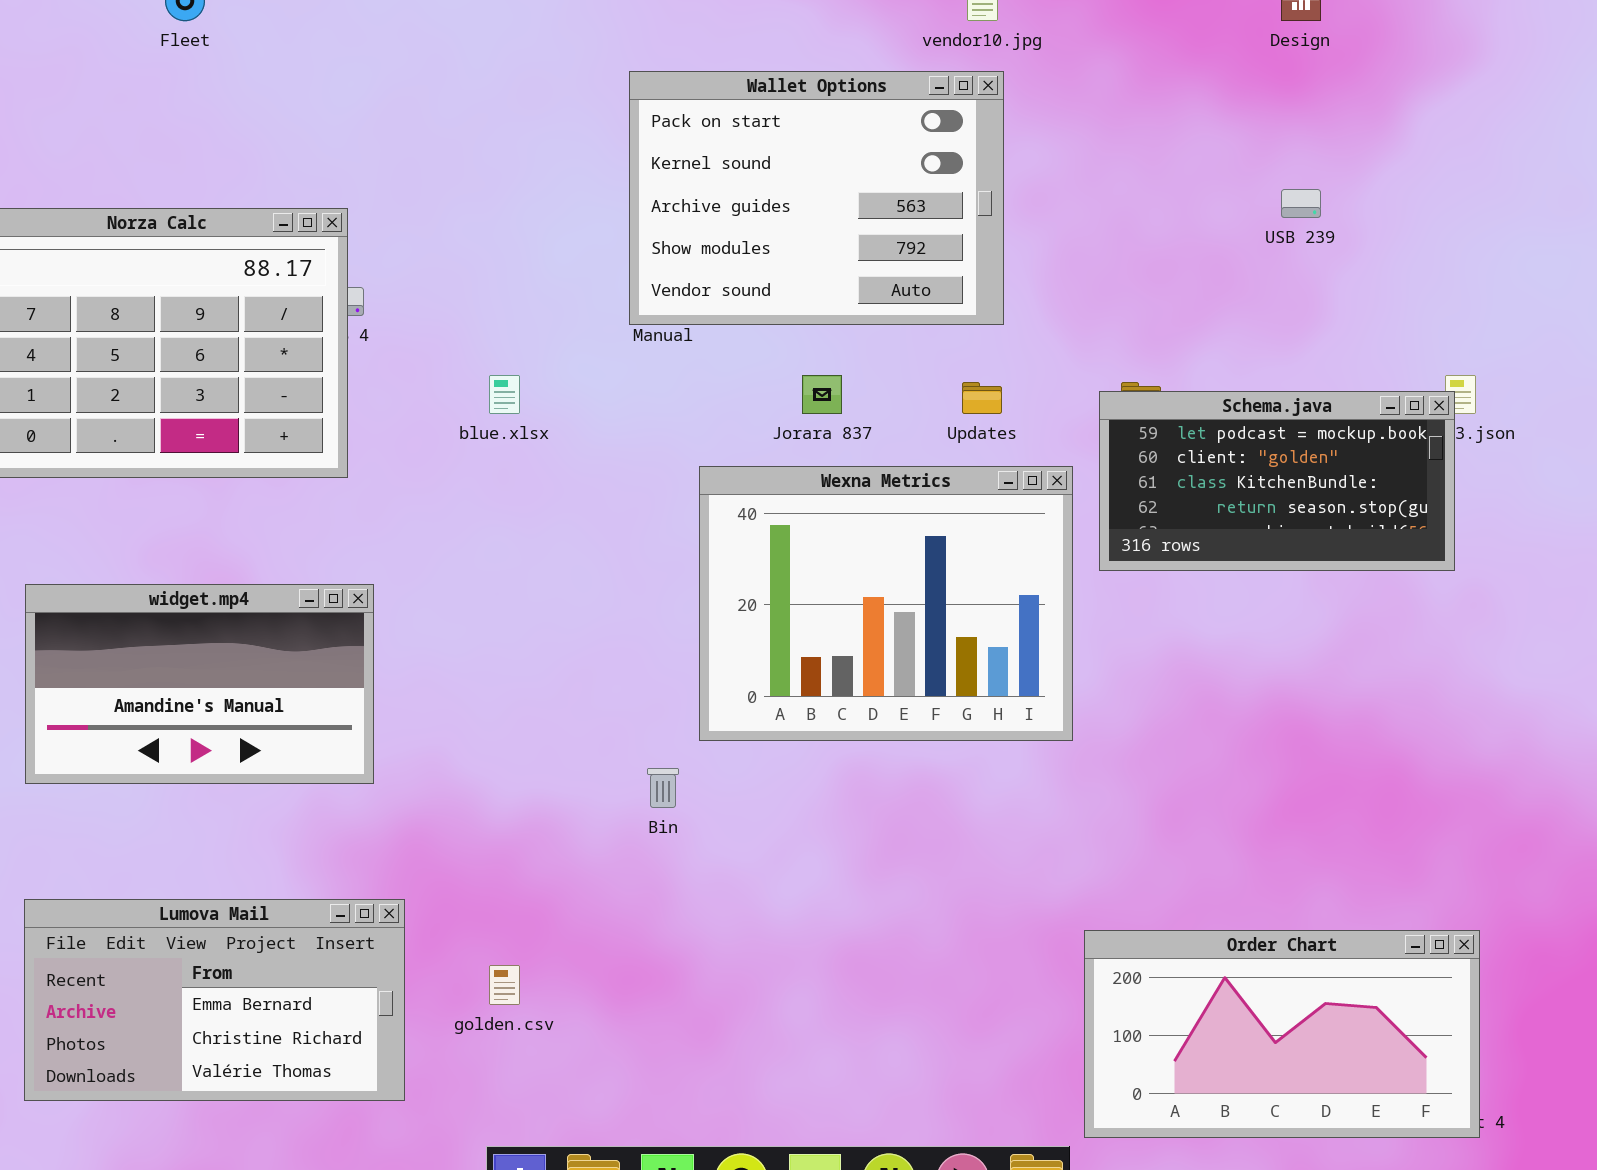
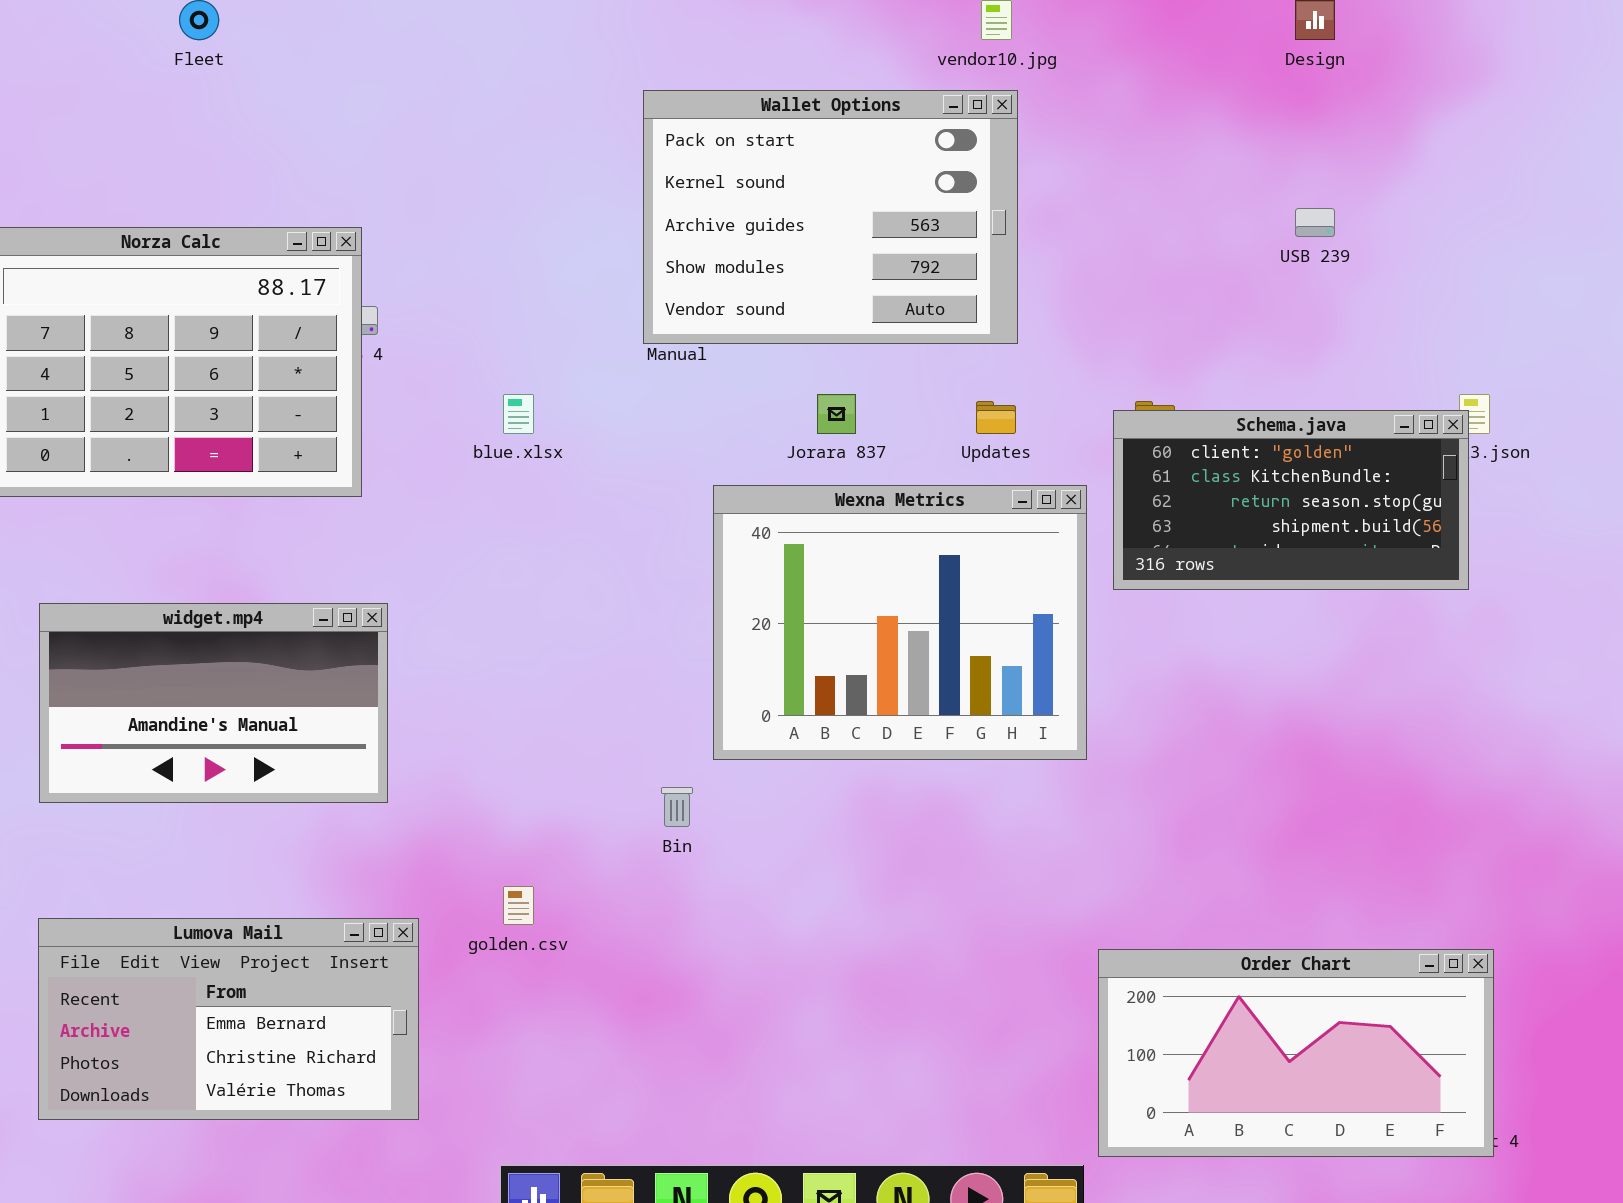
Schema.java: [1099,391,1455,571] -> [1113,410,1469,590], scrolled down 1 row
golden.csv: [489,965,520,1005] -> [503,886,534,925], moved

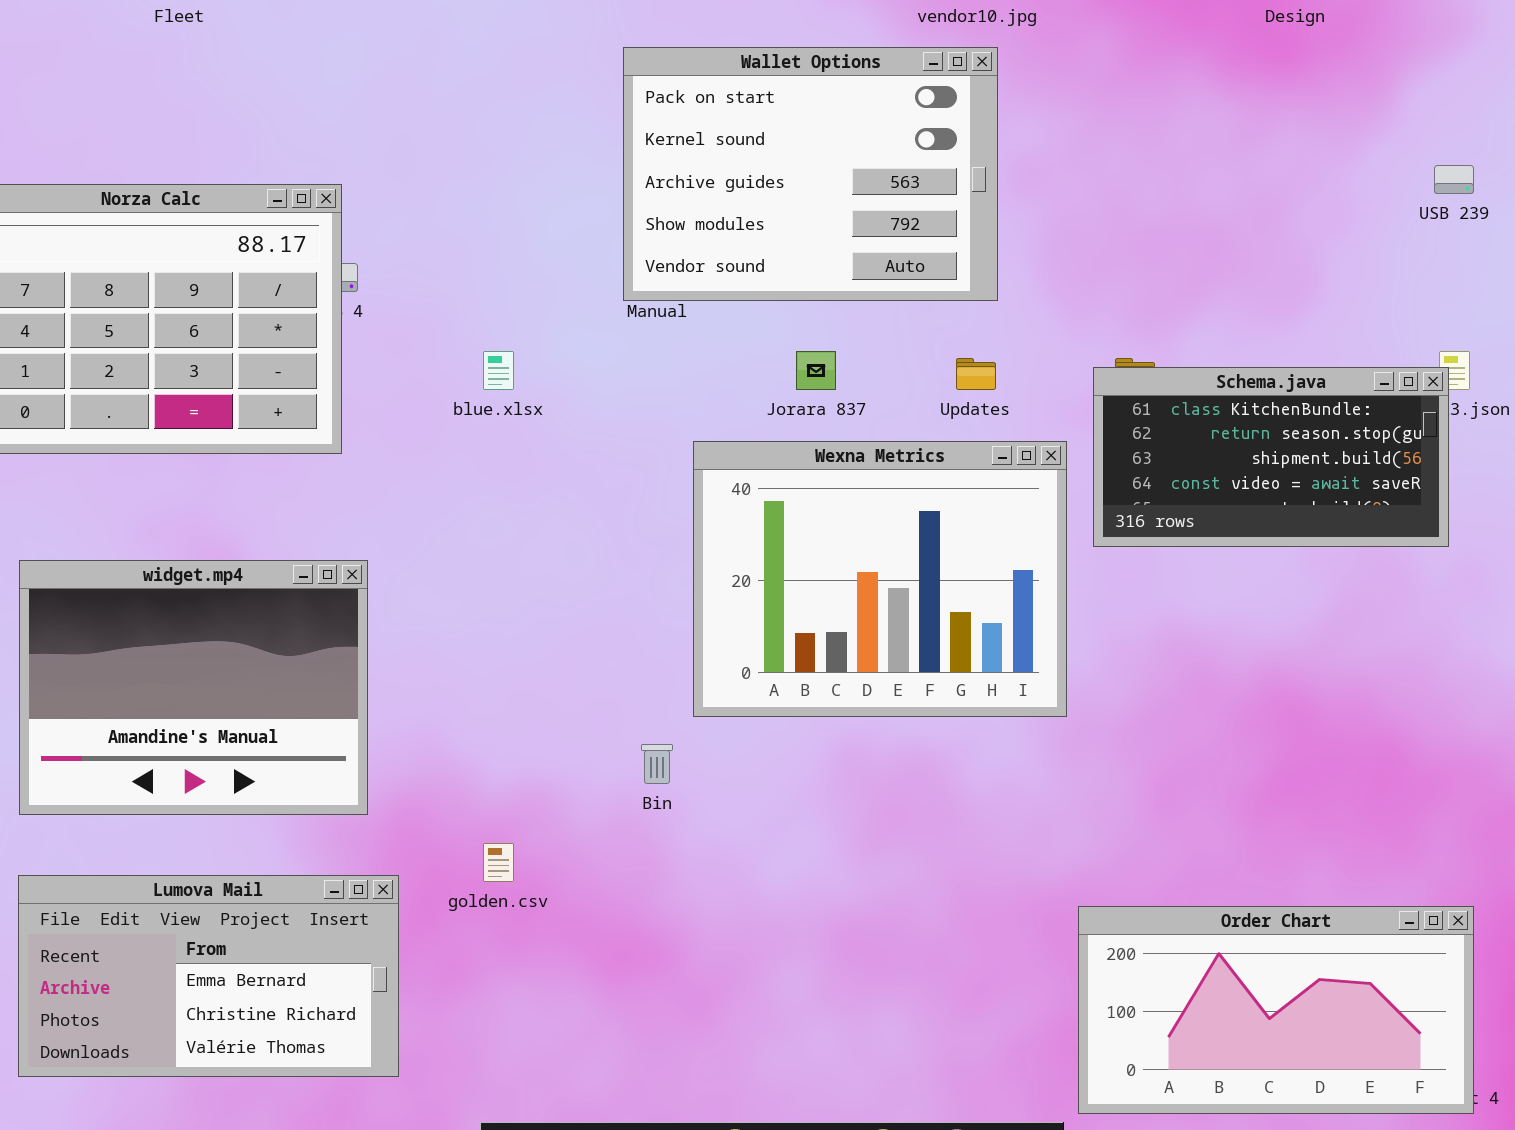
USB 239: [1295,208,1335,237] -> [1434,165,1474,194], moved
Schema.java: [1113,410,1469,590] -> [1093,367,1449,547], scrolled down 1 row
widget.mp4: [39,603,388,803] -> [19,560,368,815], resized

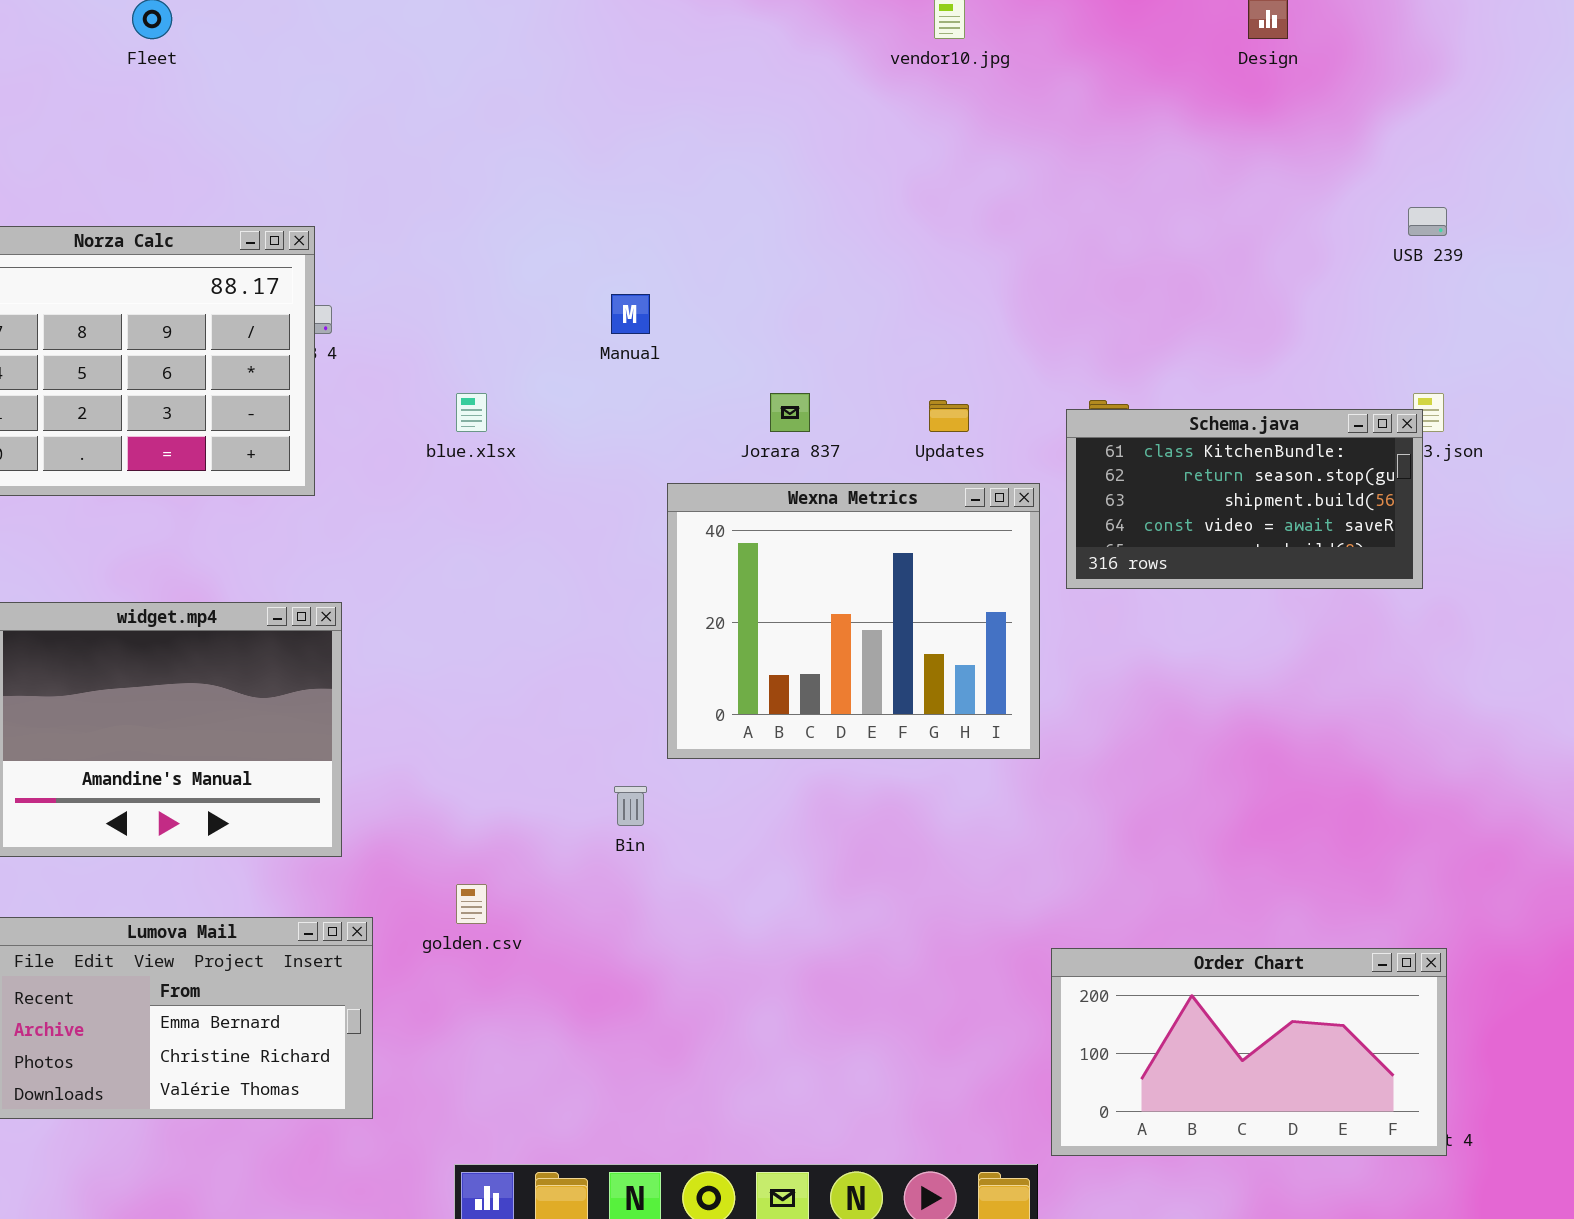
Wallet Options: [623,47,998,301] -> none, closed

